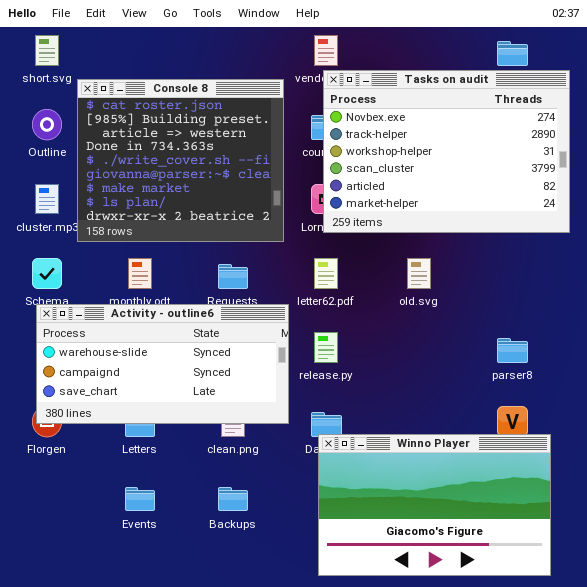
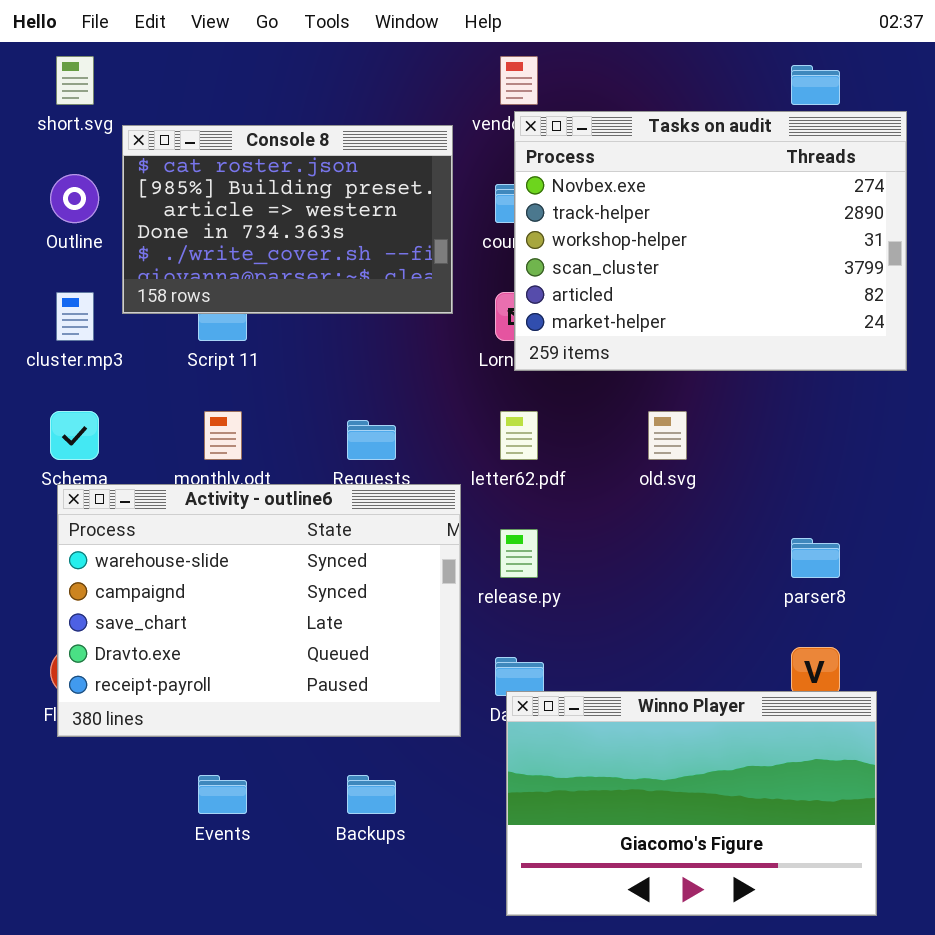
Console 8: [77,79,284,242] -> [122,125,453,314], resized
Activity - outline6: [36,304,289,424] -> [57,484,461,737], resized

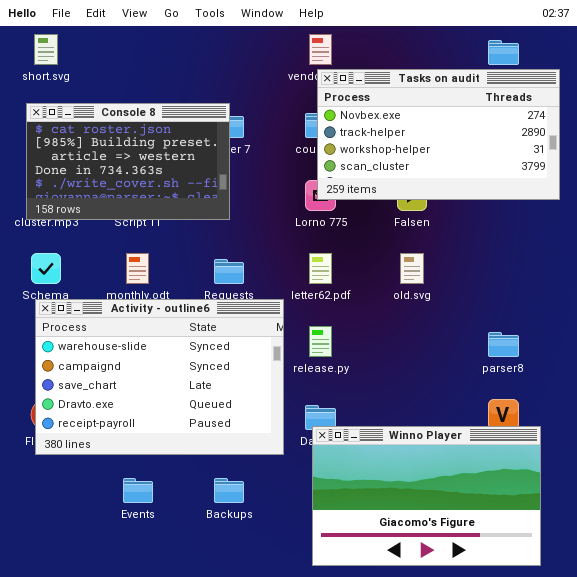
Tasks on audit: [514,111,907,371] -> [317,69,560,200], resized
Console 8: [122,125,453,314] -> [26,103,230,220], moved

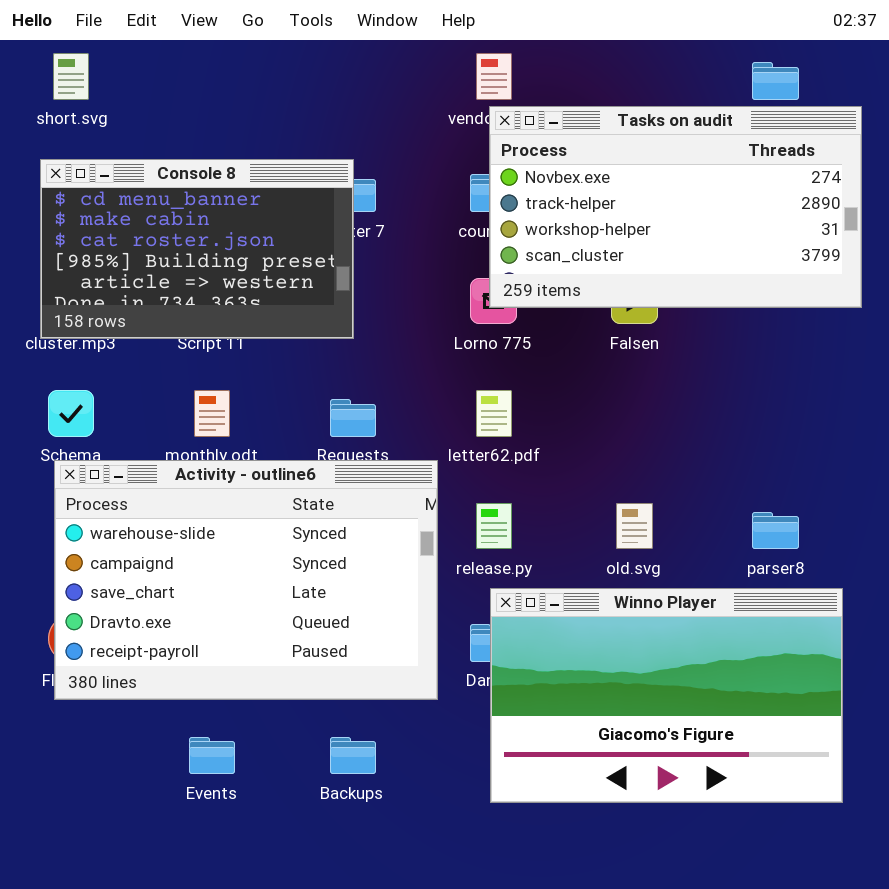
Console 8: [26,103,230,220] -> [40,159,354,339], scrolled up 2 rows
old.svg: [400,253,424,284] -> [616,503,653,549], moved
Winno Player: [312,426,541,566] -> [490,588,843,803], moved

